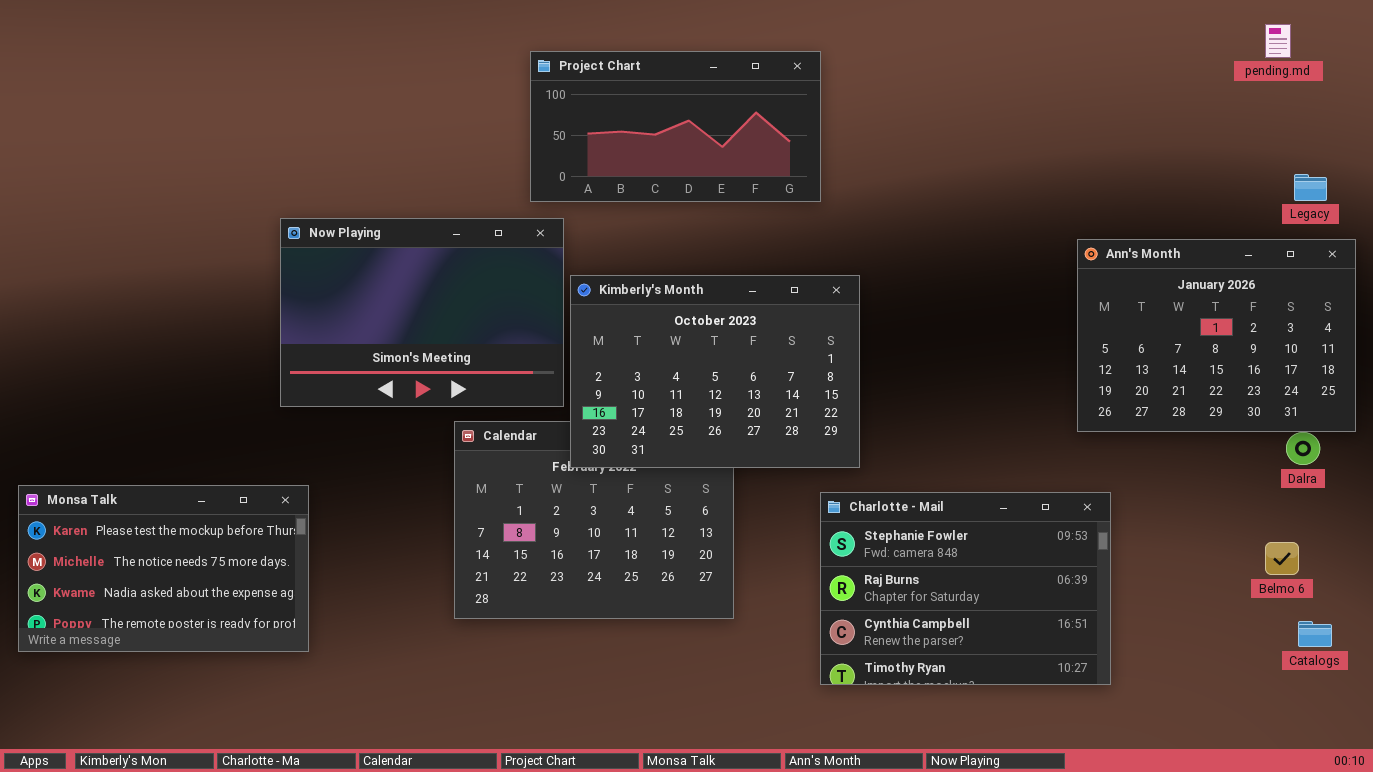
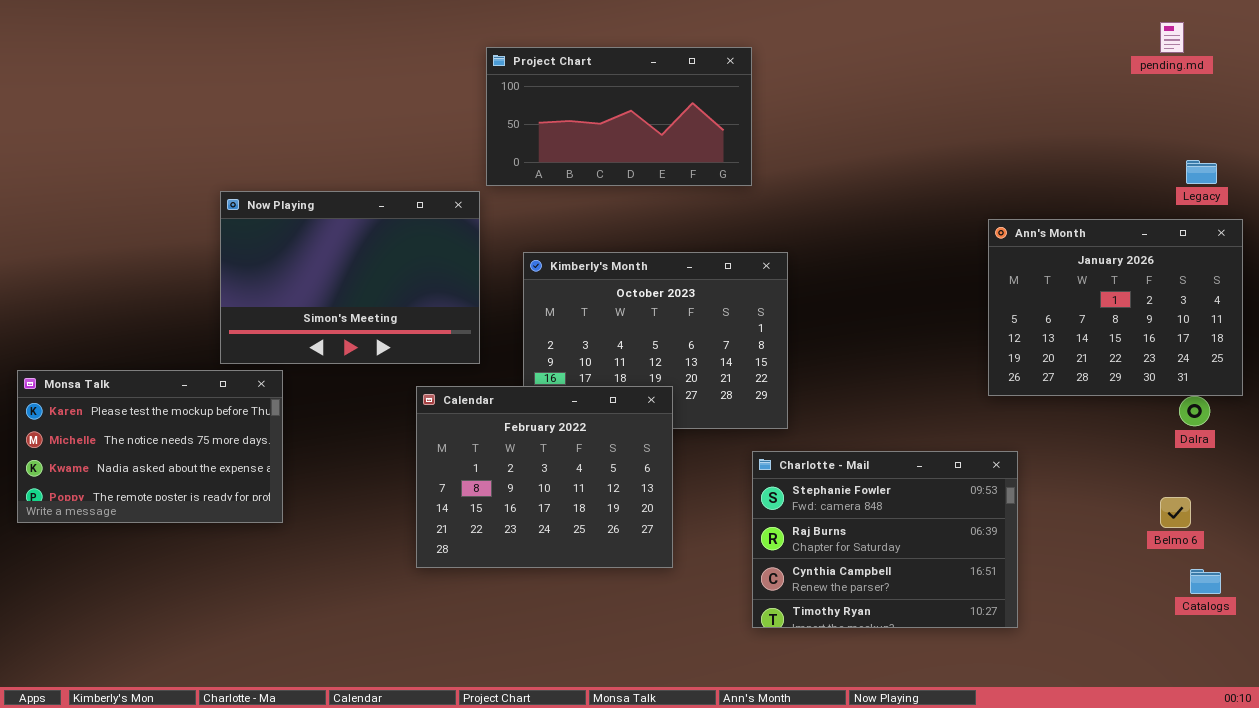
Now Playing: [280,218,564,407] -> [220,191,480,364], moved
Calendar: [454,421,734,619] -> [416,386,673,568], raised
Monsa Talk: [18,485,309,652] -> [17,370,283,523], moved

